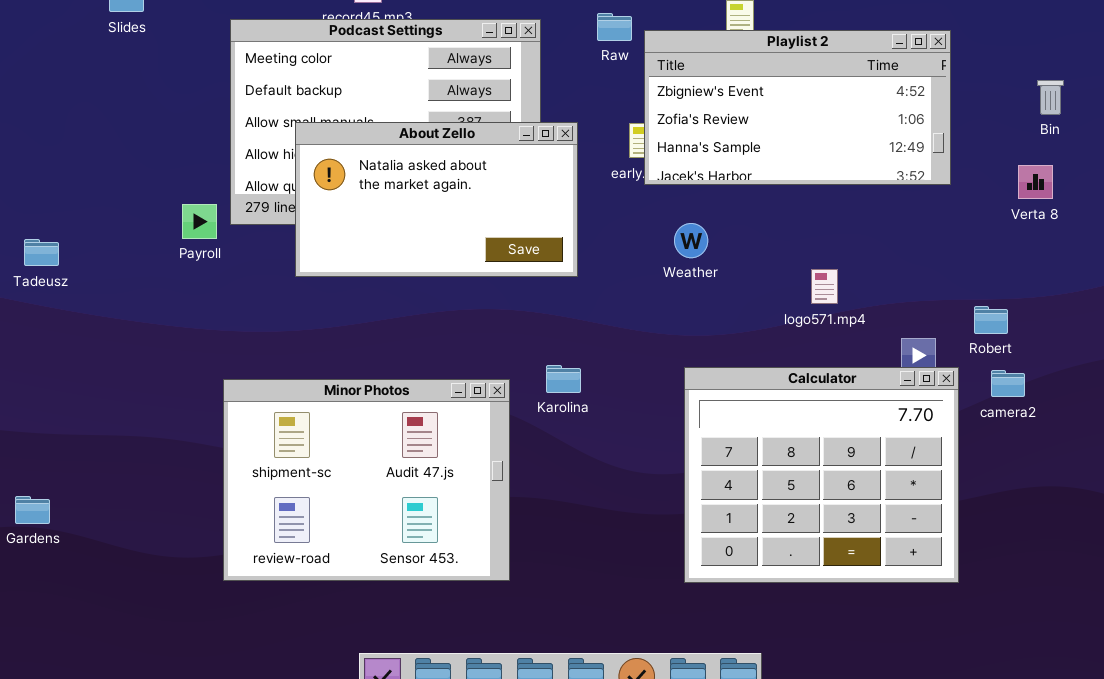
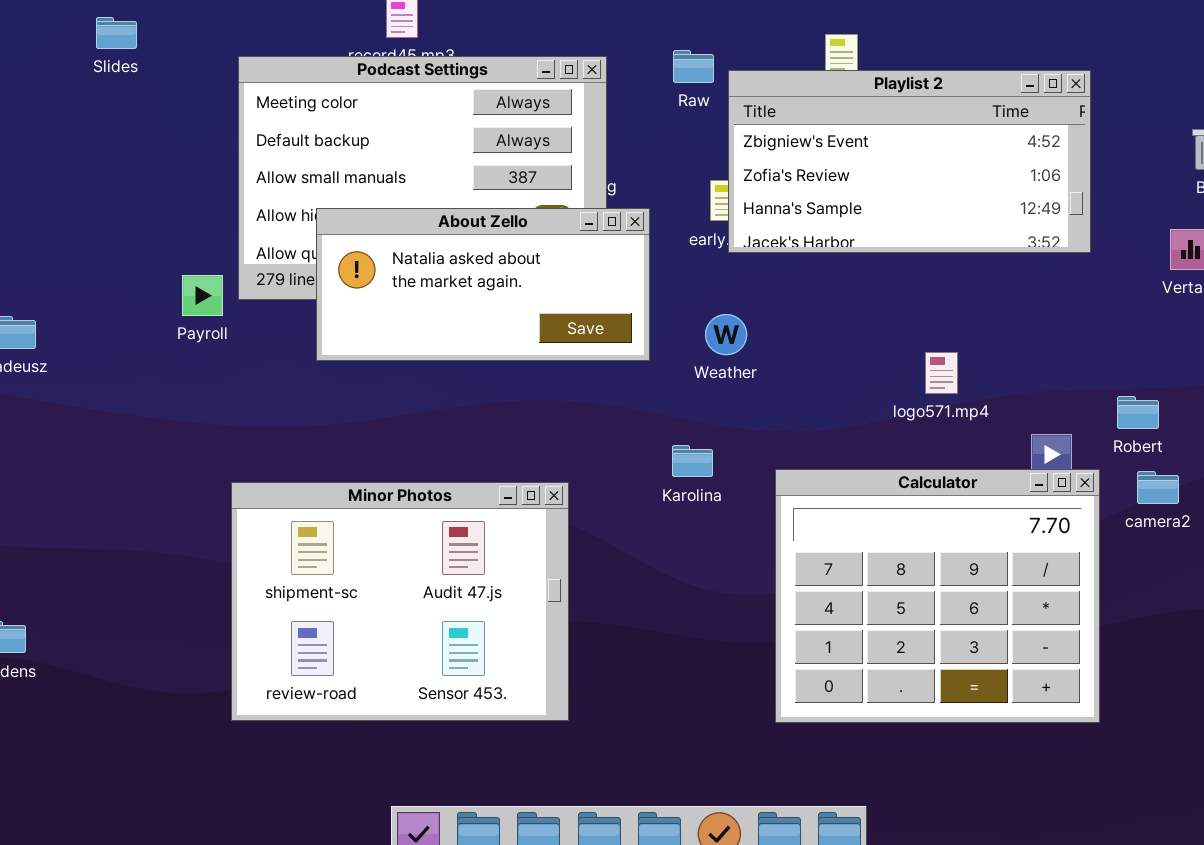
About Zello: [295,122,578,277] -> [316,208,650,361], resized
Weather: [674,223,708,258] -> [705,314,747,355], moved
Karolina: [546,365,581,393] -> [672,445,713,477], moved

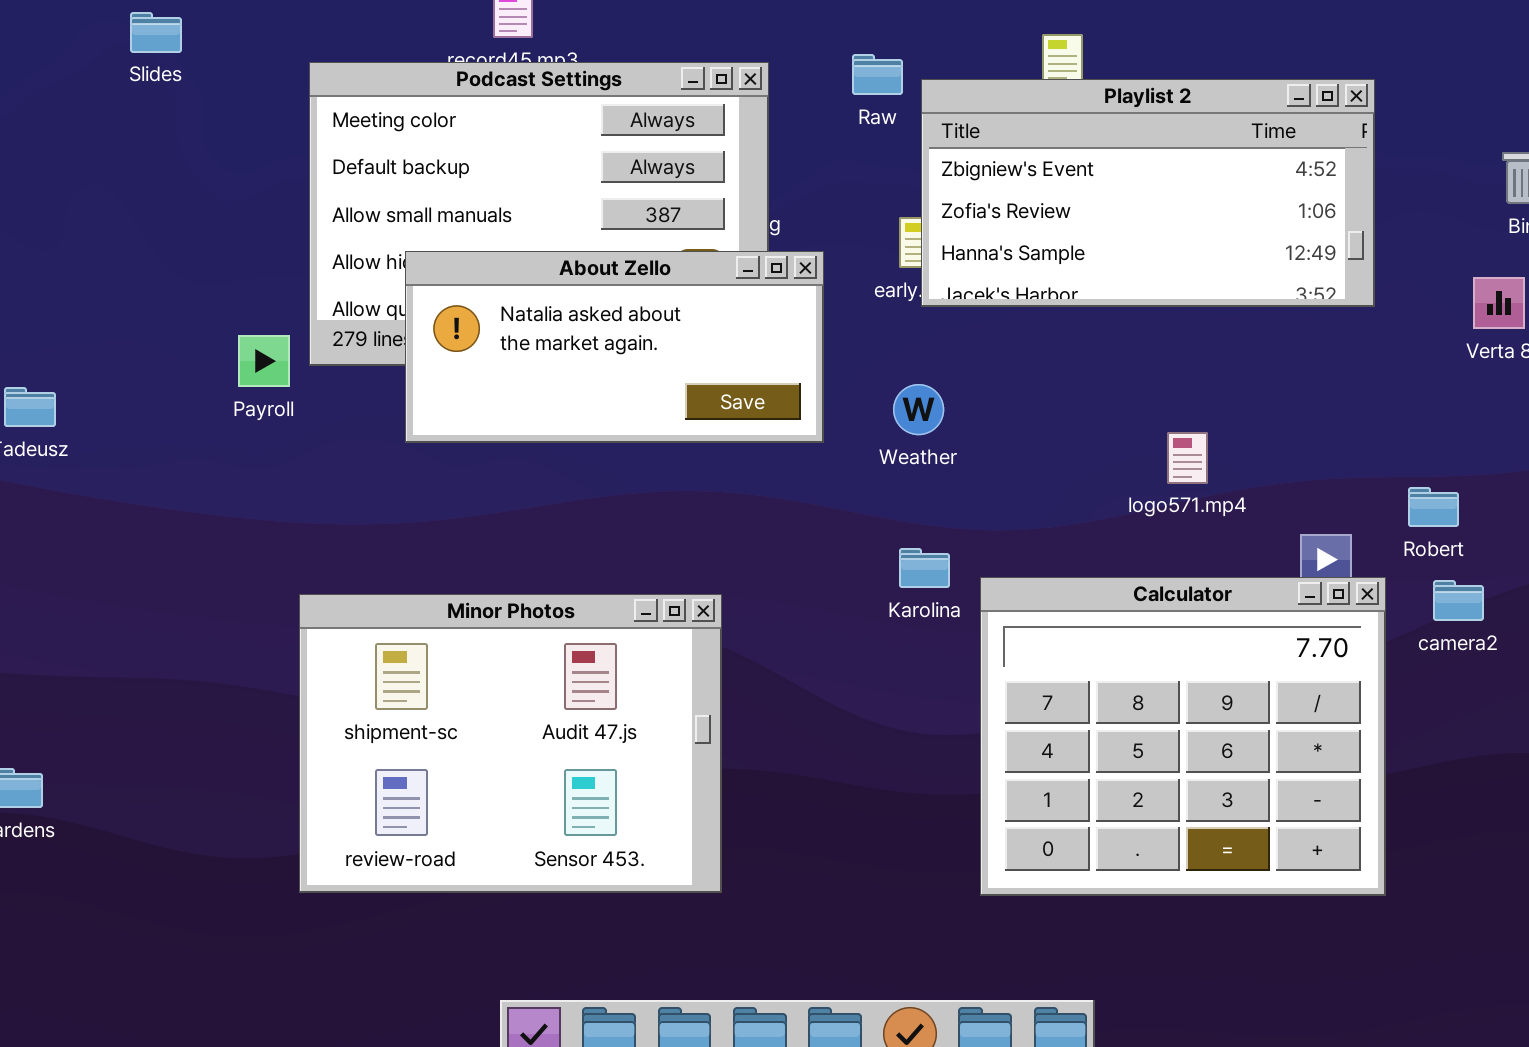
Karolina: [672,445,713,477] -> [899,548,950,588], moved

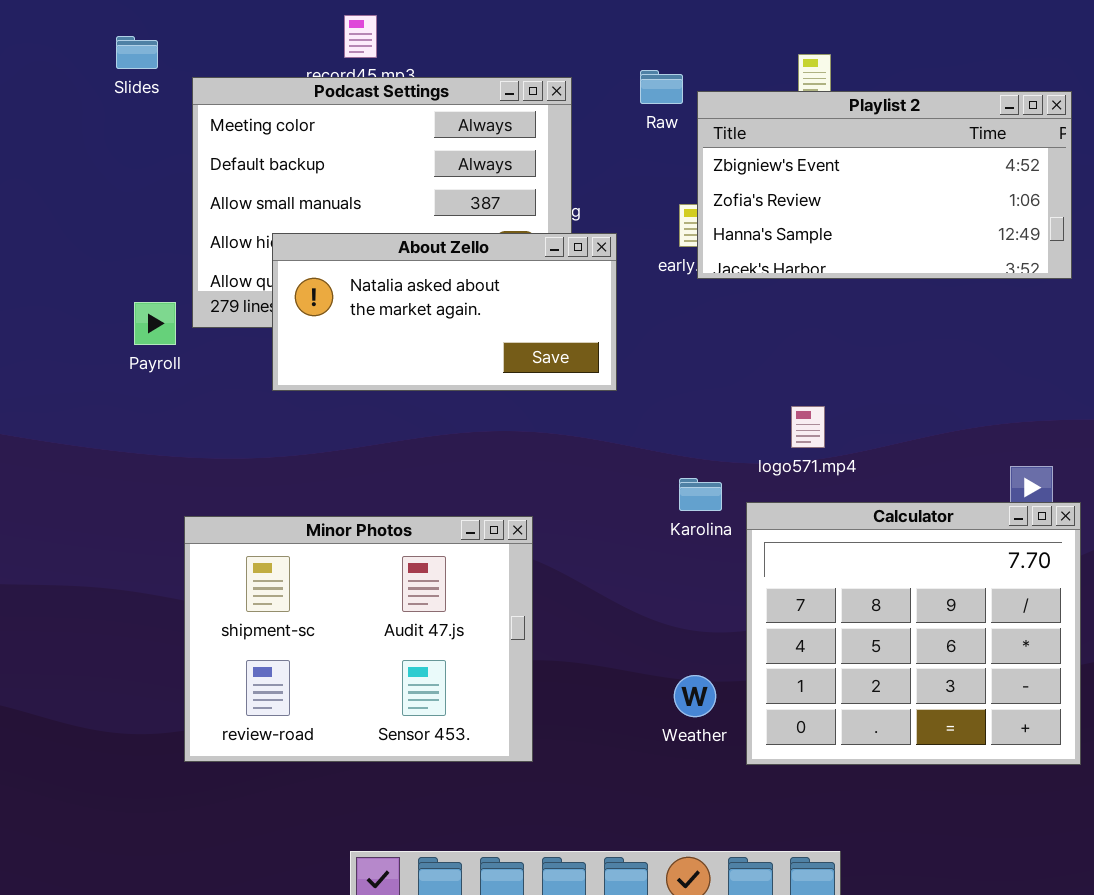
Slides: [130,12,182,53] -> [116,36,158,69], moved
Weather: [893,384,944,435] -> [674,675,716,717], moved
logo571.mp4: [1167,432,1208,484] -> [791,406,825,448], moved

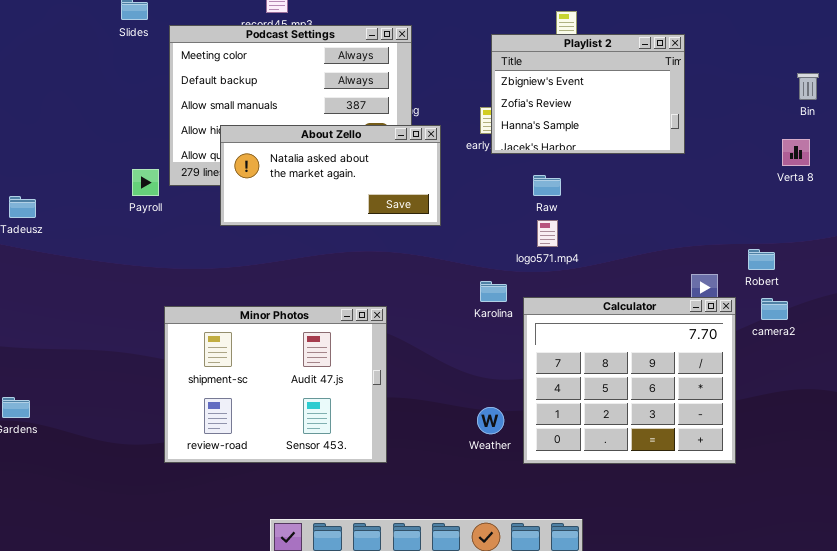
Raw: [640,70,683,104] -> [533,175,561,196], moved
Playlist 2: [697,91,1072,279] -> [491,34,685,154], resized
logo571.mp4: [791,406,825,448] -> [537,220,558,247], moved

